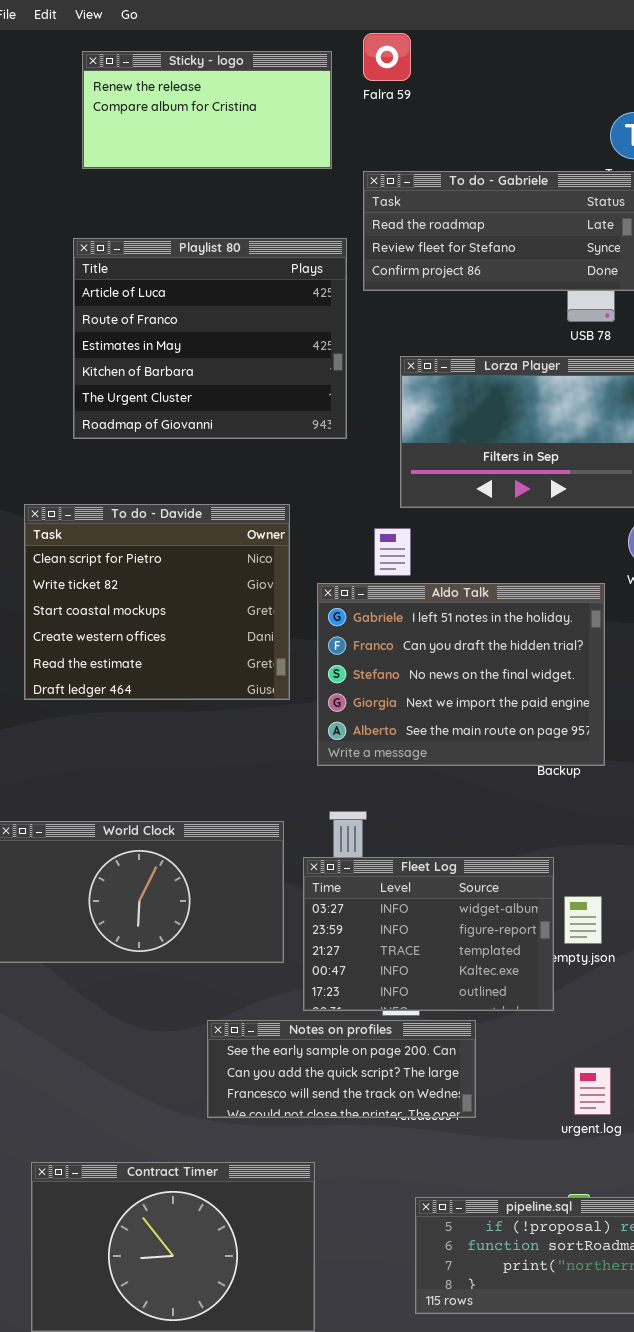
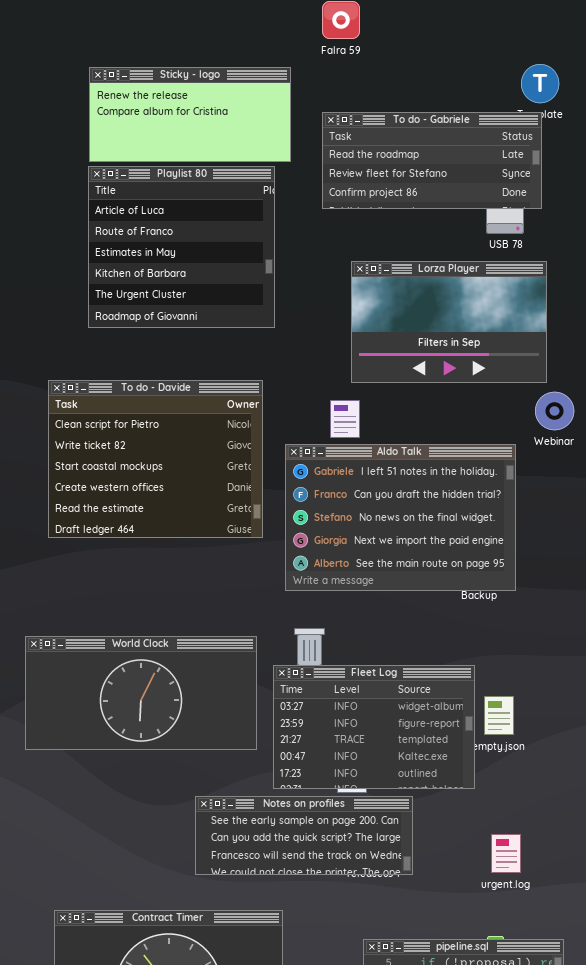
Sticky - logo: [82,51,332,169] -> [89,67,291,162], moved
Playlist 80: [73,238,347,439] -> [88,166,275,328], resized

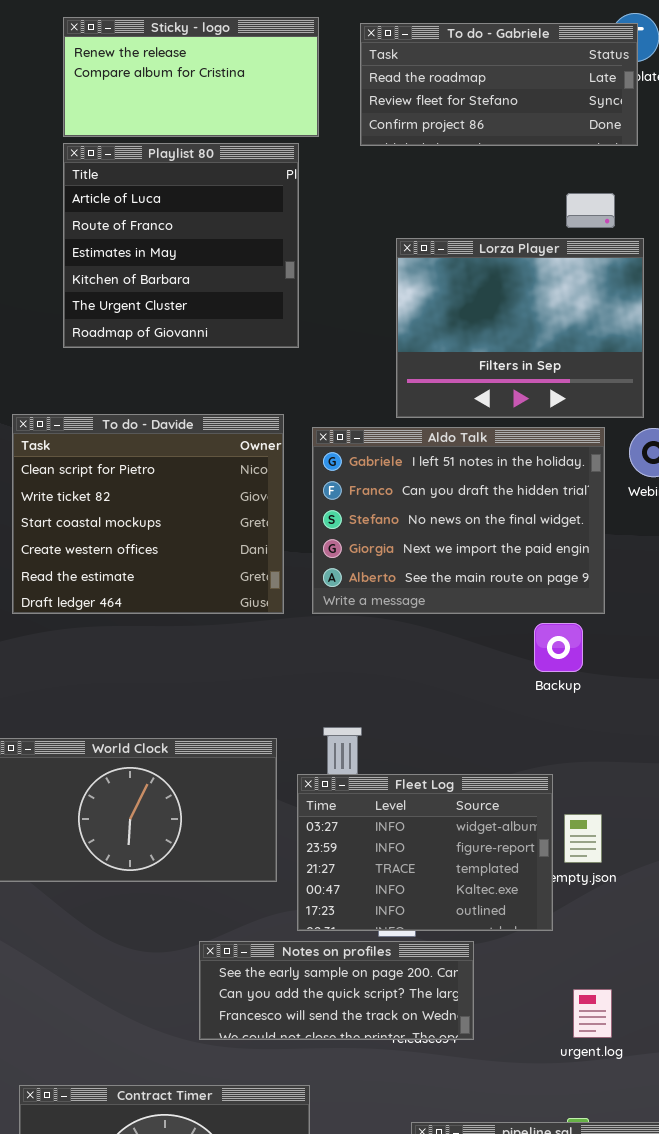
To do - Gabriele: [322,112,542,209] -> [360,23,638,146], moved
Lorza Player: [351,261,547,383] -> [396,238,644,418], resized
Aldo Talk: [285,444,516,591] -> [312,427,605,614], moved

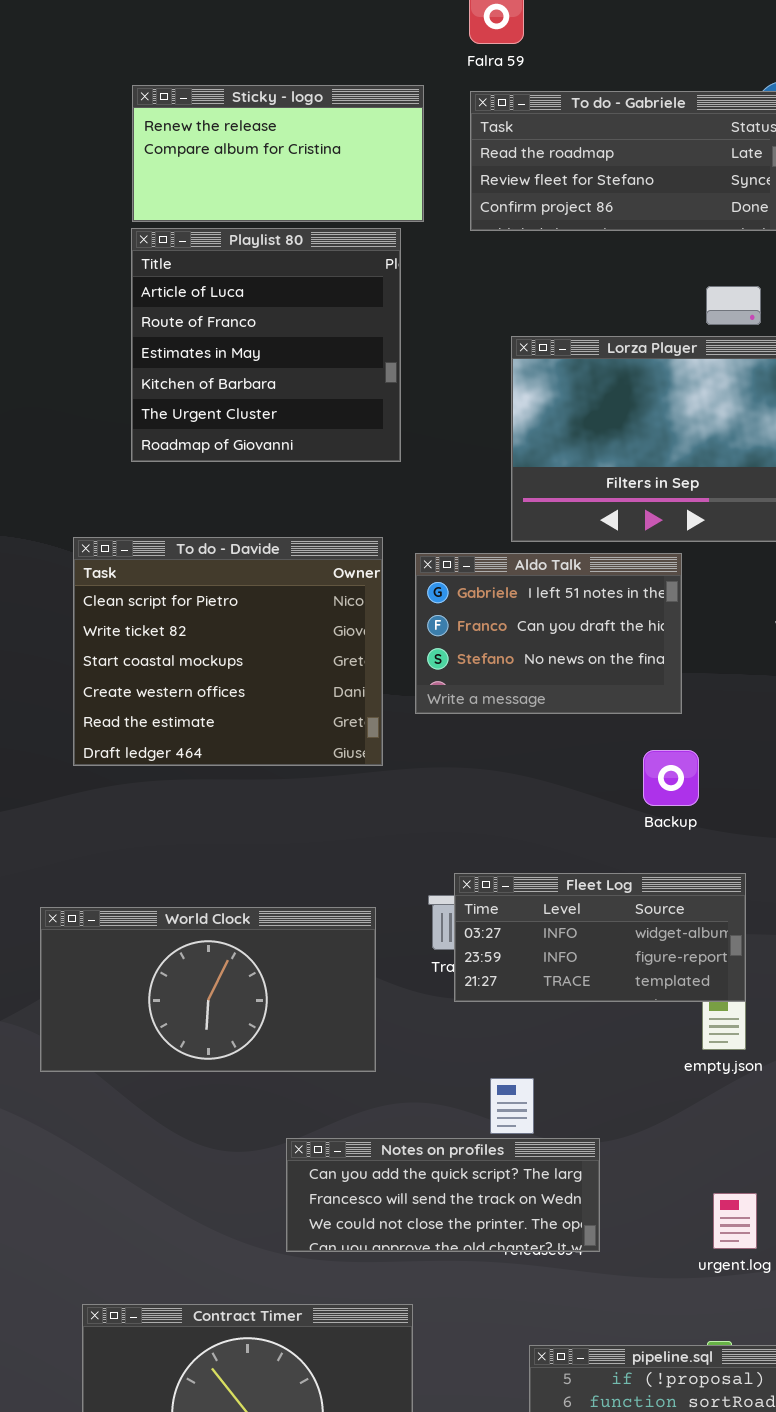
Aldo Talk: [312,427,605,614] -> [415,553,682,714], resized
Backup: [534,623,583,672] -> [643,750,699,806], moved
Fleet Log: [297,774,553,931] -> [454,873,746,1002], moved, resized
Notes on profiles: [199,941,474,1040] -> [286,1138,600,1252], scrolled down 1 row

